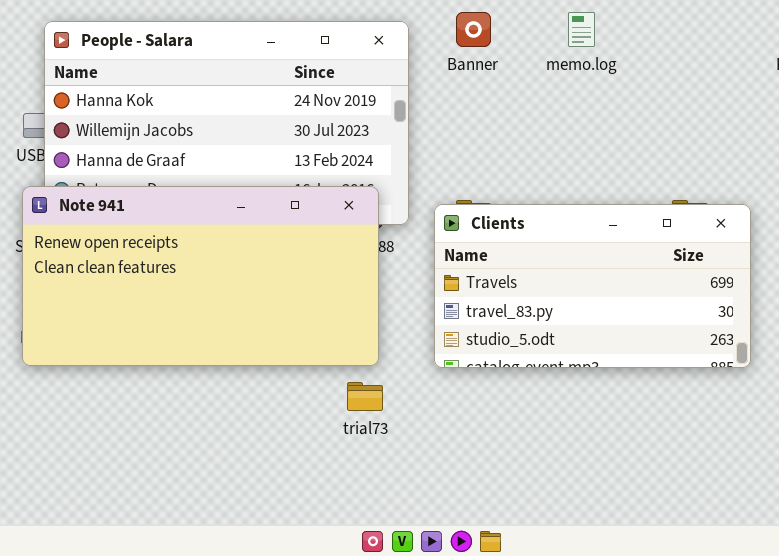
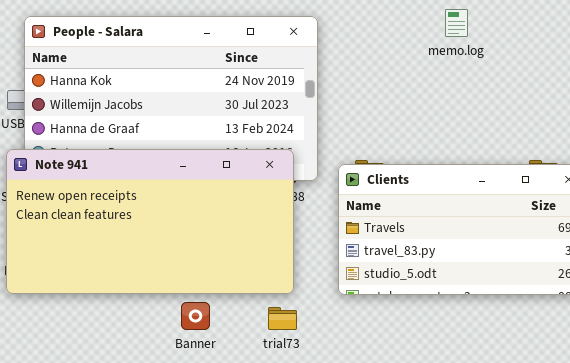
Banner: [456,12,491,47] -> [181,302,210,330], moved

